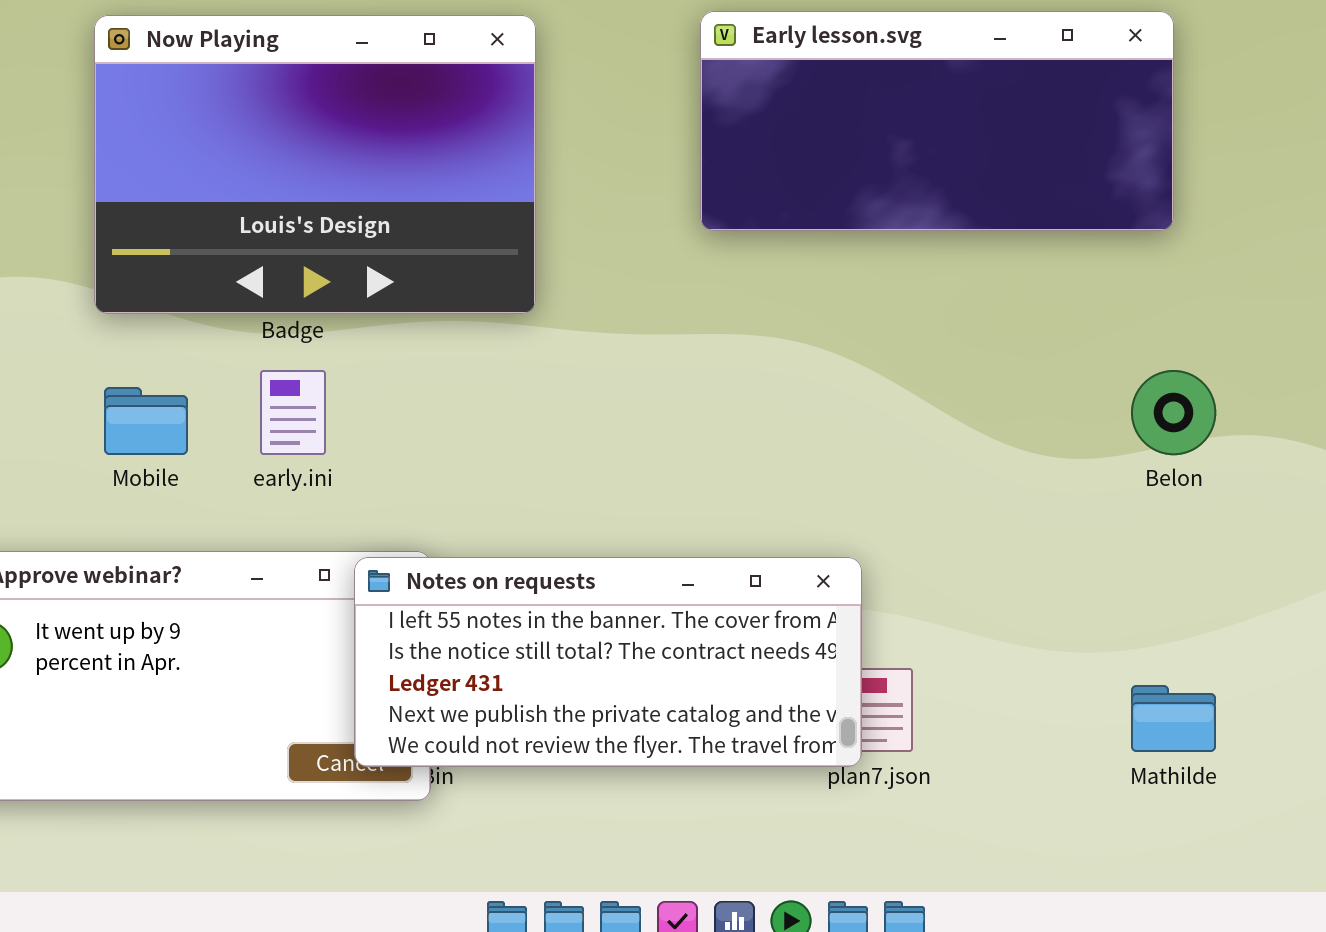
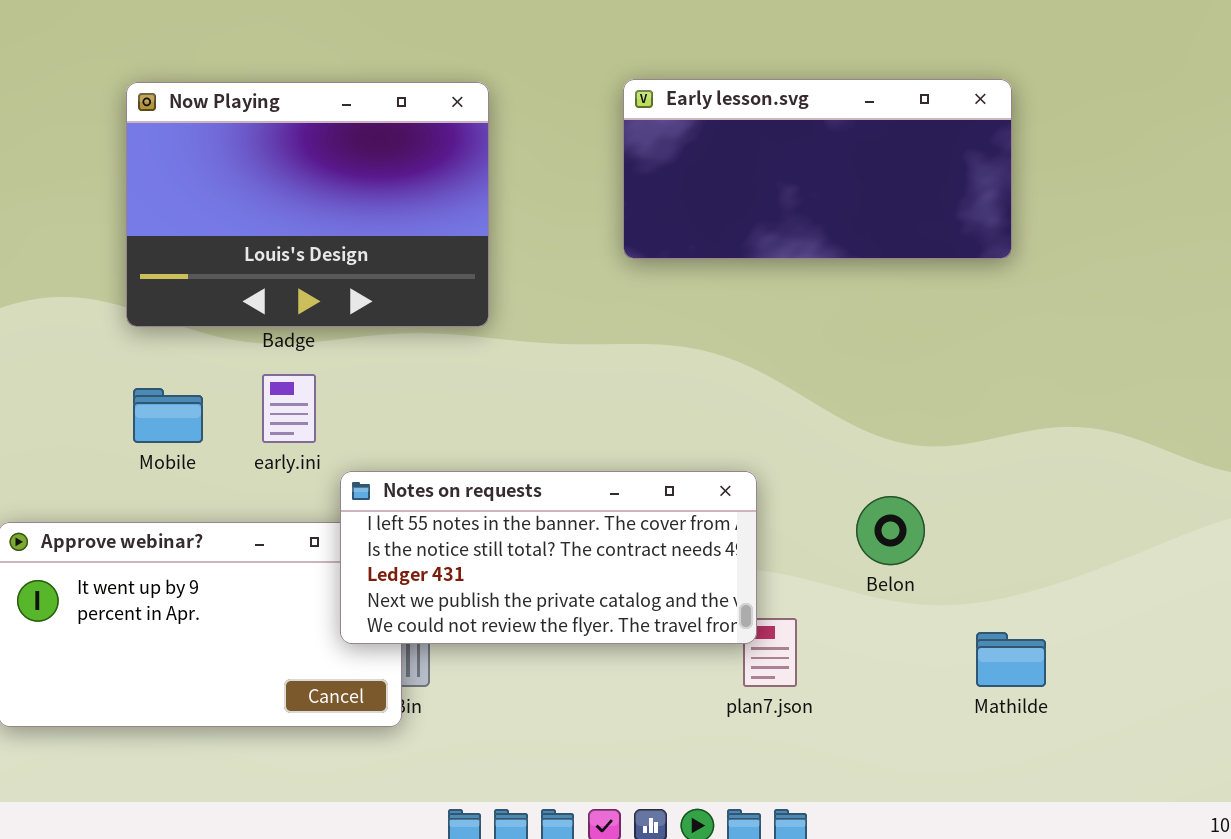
Belon: [1131,370,1216,455] -> [856,496,925,565], moved
Notes on requests: [354,557,862,767] -> [340,471,757,644], moved

